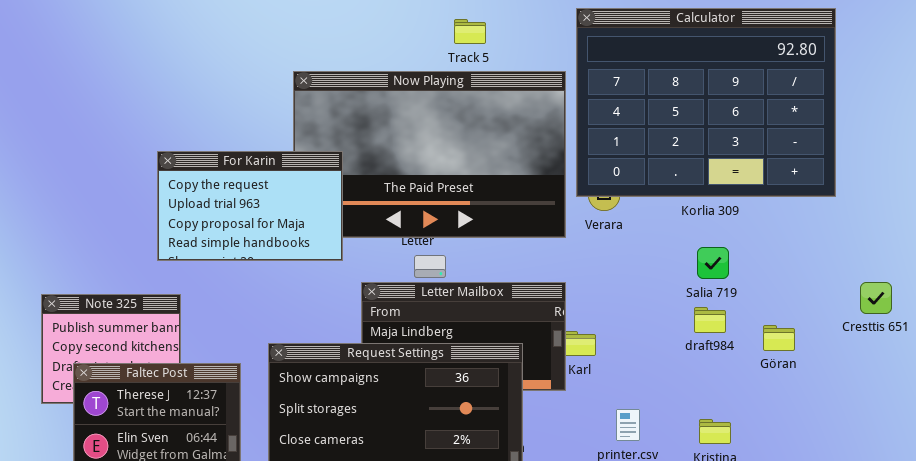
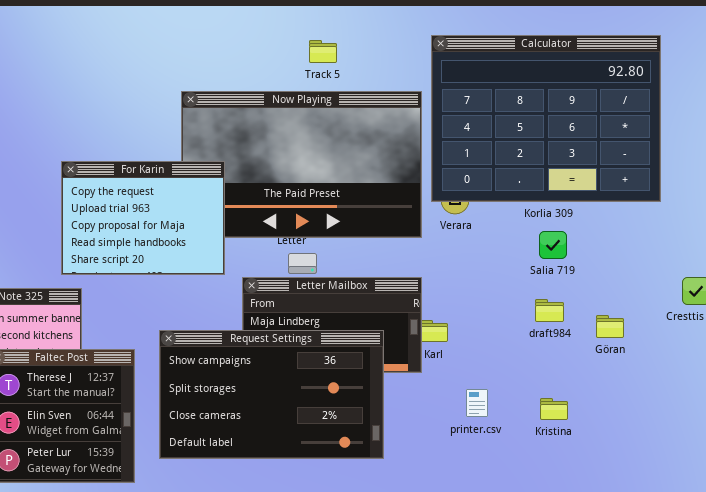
Track 5: [454,19,486,44] -> [309,40,337,63], moved
For Karin: [157,151,343,261] -> [61,161,225,275], resized
Salia 719: [697,247,729,279] -> [539,231,567,259], moved

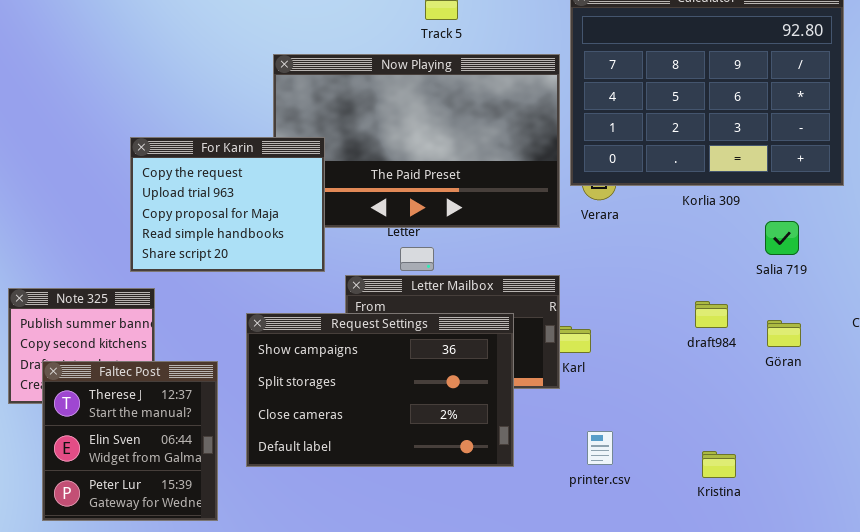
Salia 719: [539,231,567,259] -> [765,221,799,255], moved
Request Settings: [159,330,384,459] -> [246,313,514,467], moved
printer.csv: [466,389,488,417] -> [587,431,613,465], moved
Kristina: [540,398,568,420] -> [702,451,736,478], moved

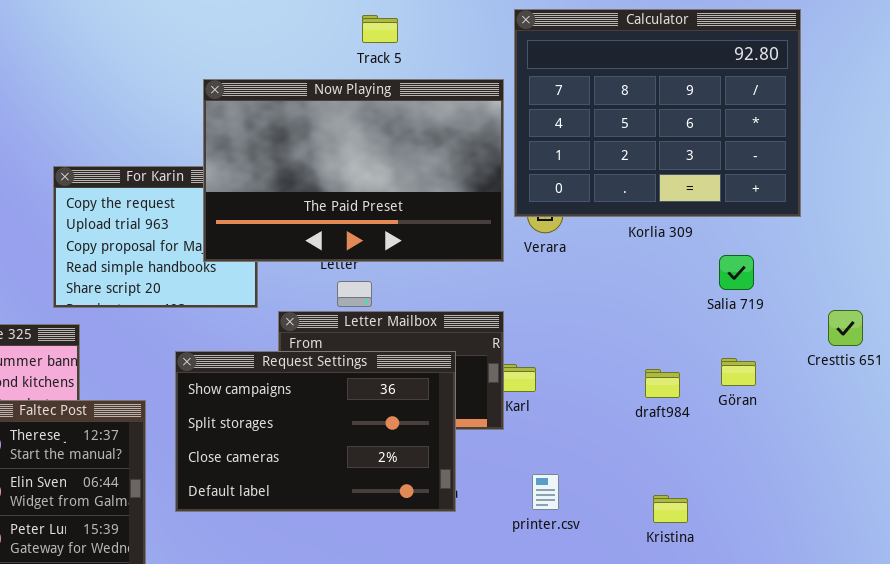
Now Playing: [273,54,560,228] -> [203,79,504,262], raised
draft984: [695,301,728,328] -> [645,369,680,398], moved

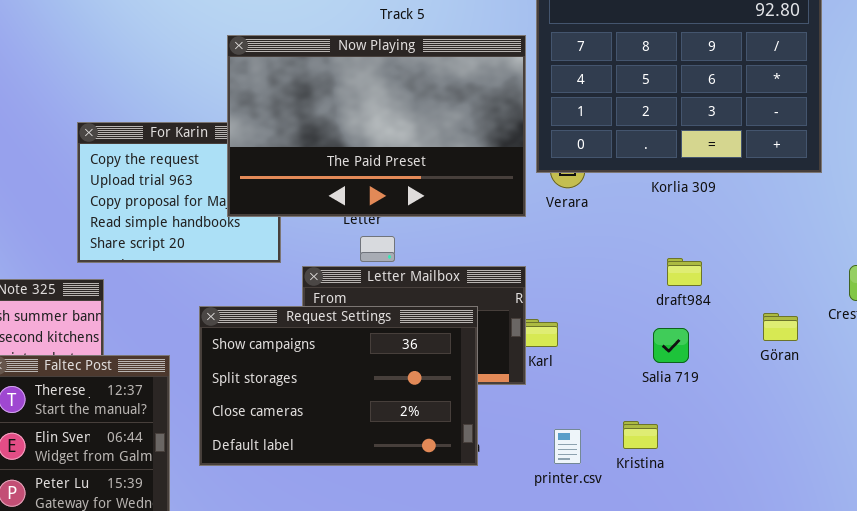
Salia 719: [719,255,754,290] -> [653,328,689,363], moved
Göran: [721,358,756,386] -> [763,313,798,341], moved
draft984: [645,369,680,398] -> [667,258,702,286], moved
Kristina: [653,495,688,523] -> [623,421,658,449], moved

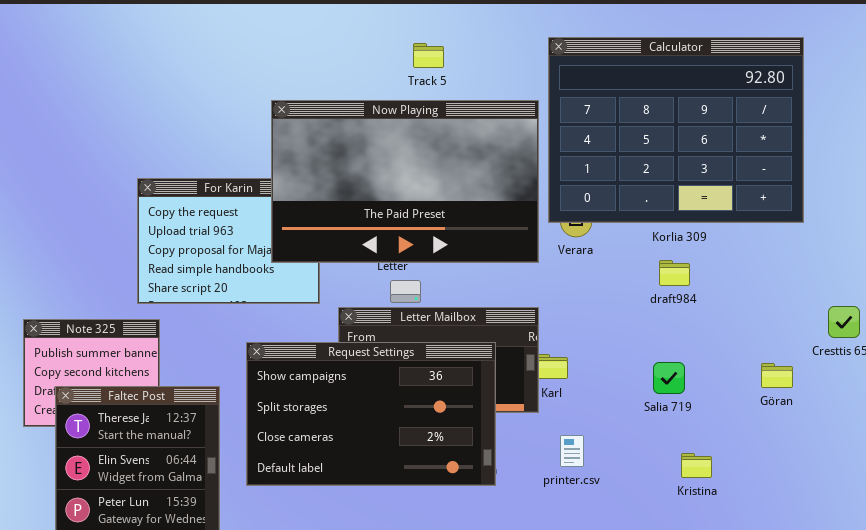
draft984: [667,258,702,286] -> [659,260,690,286], moved
Göran: [763,313,798,341] -> [761,363,793,388], moved
Kristina: [623,421,658,449] -> [681,453,712,478], moved
printer.csv: [554,429,581,464] -> [560,435,584,467], moved

